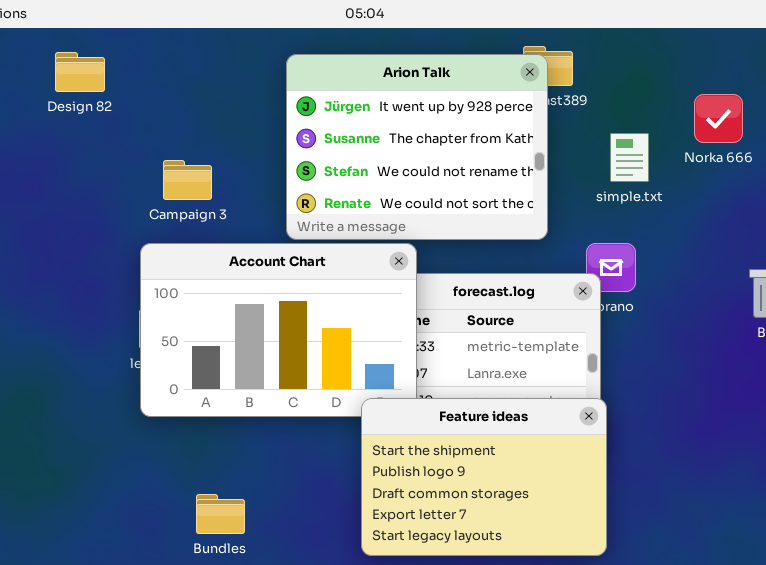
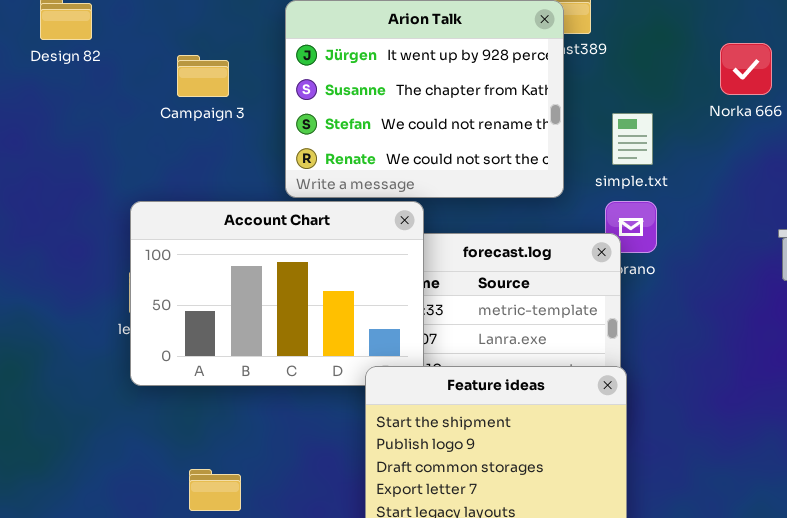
simple.txt: [610,133,649,182] -> [612,113,653,165], moved
Campaign 3: [163,160,212,200] -> [177,55,229,97], moved

